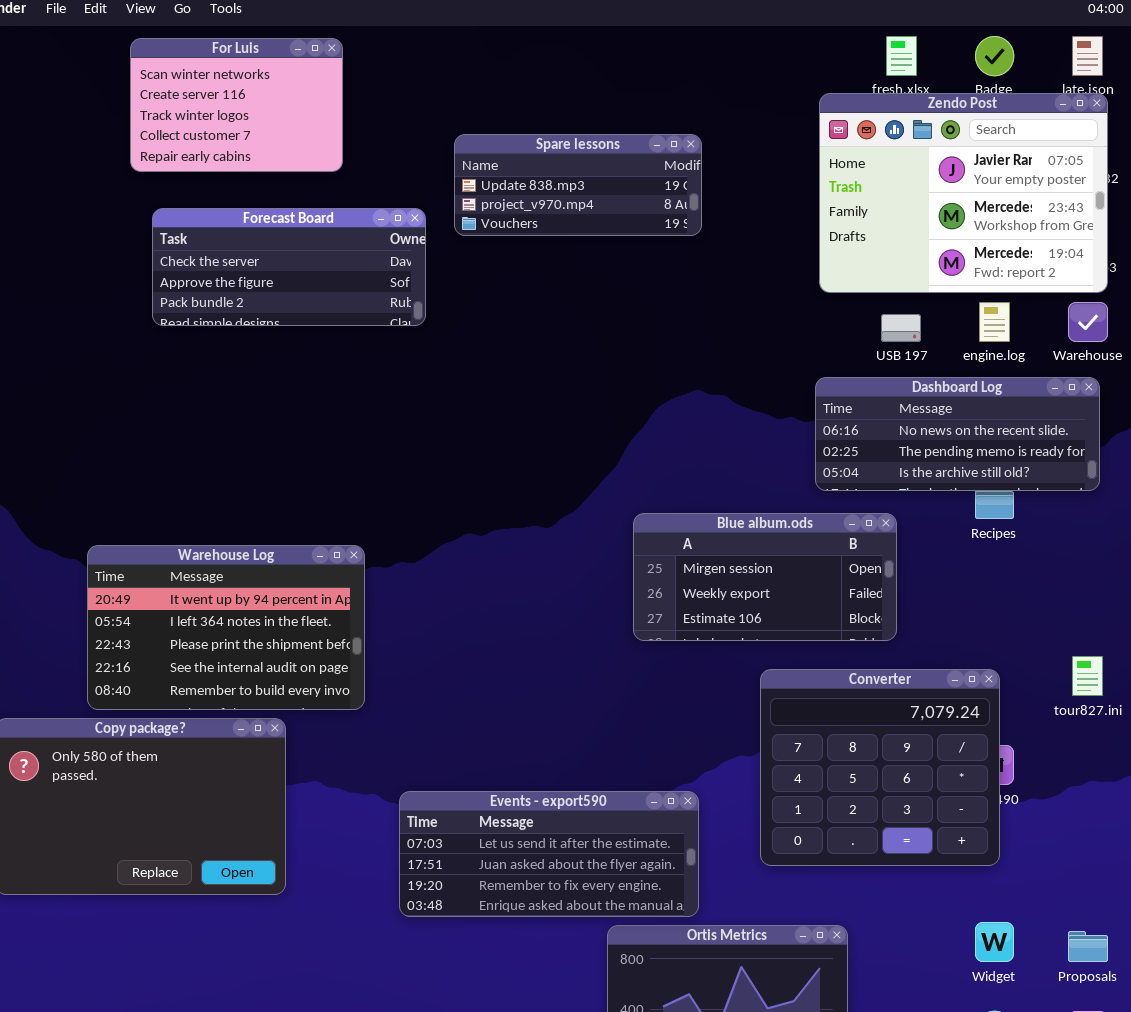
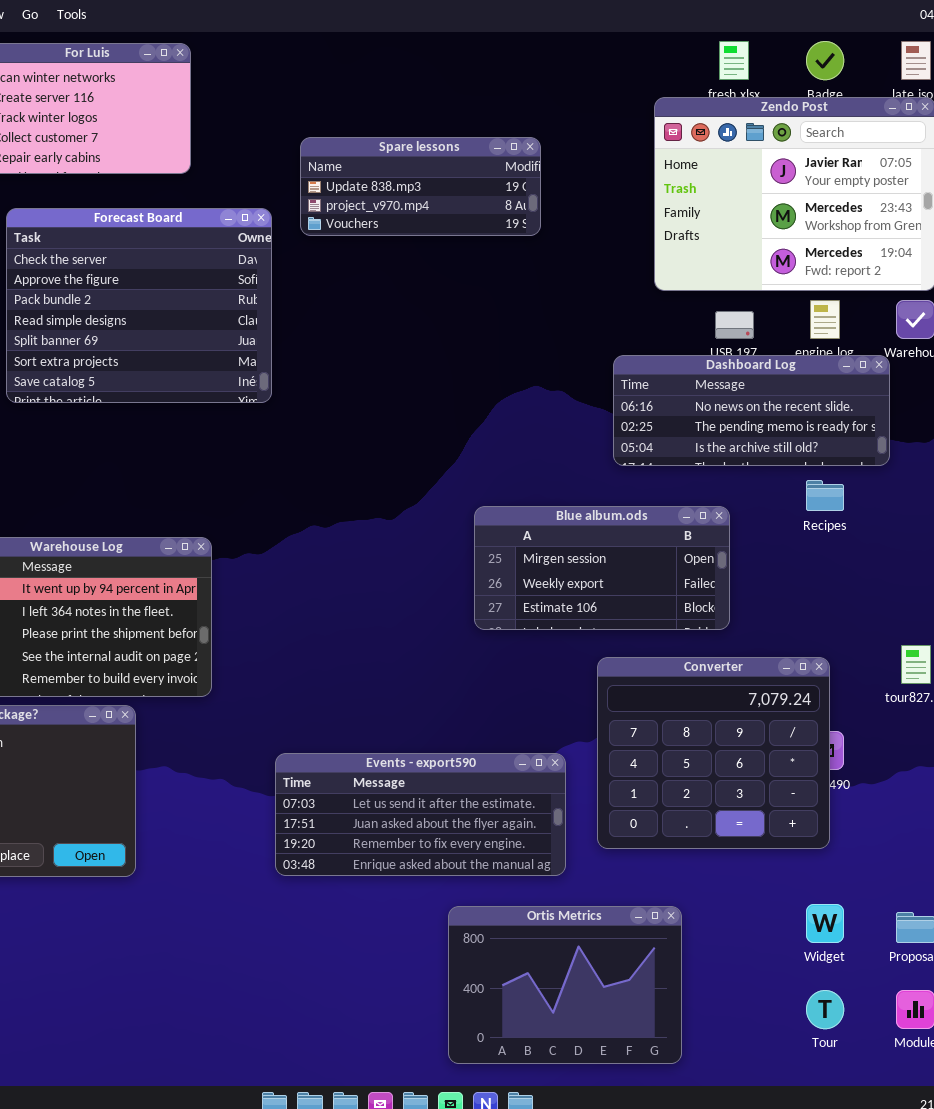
Forecast Board: [152,208,426,326] -> [6,208,272,403], resized
Dashboard Log: [815,377,1100,491] -> [613,355,890,466], moved
Events - export590: [399,791,699,917] -> [275,753,566,876], moved

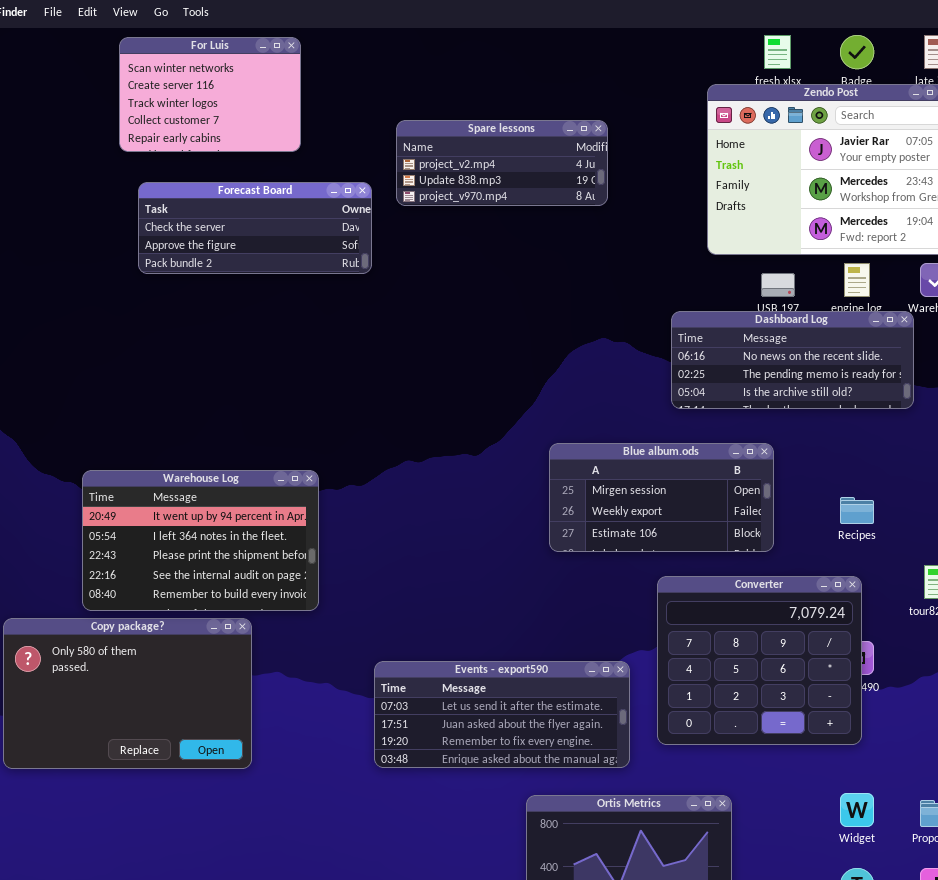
Spare lessons: [300,137,541,236] -> [396,120,608,206], scrolled up 1 row
Forecast Board: [6,208,272,403] -> [138,182,372,274], resized
Recipes: [806,480,844,511] -> [840,497,874,524], moved

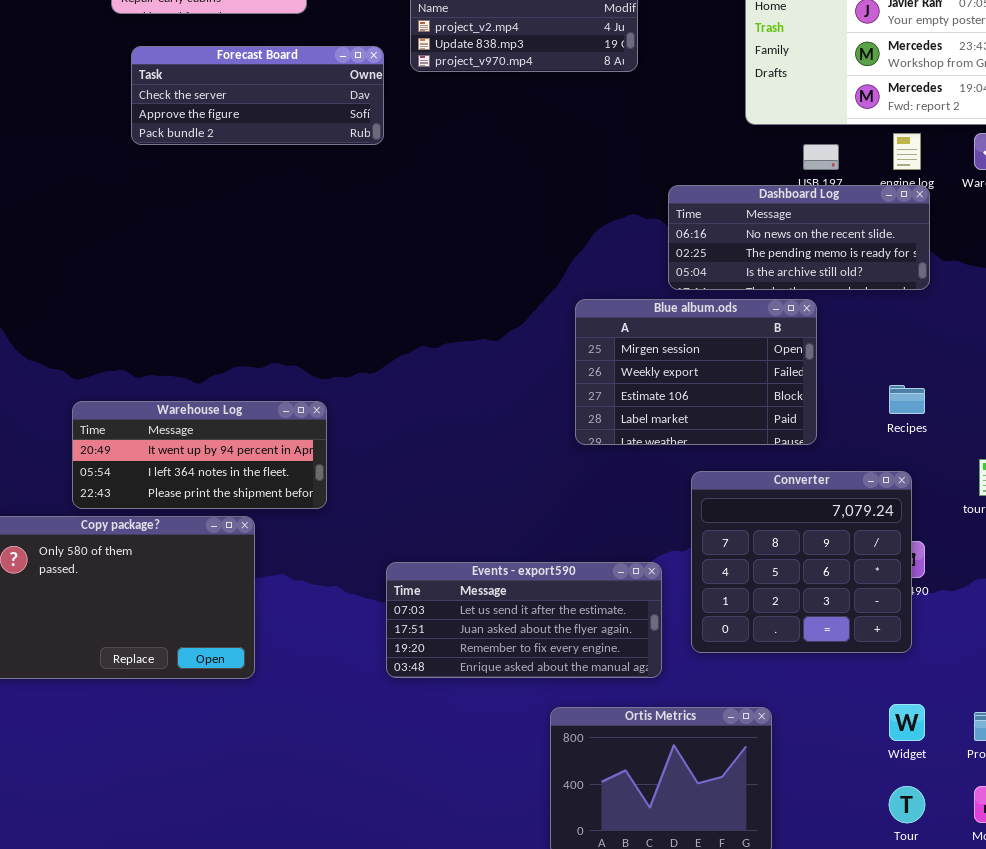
Dashboard Log: [671,311,914,409] -> [668,185,930,290], moved
Blue album.ods: [549,443,774,552] -> [575,299,817,445], resized
Warehouse Log: [82,470,319,611] -> [72,401,327,509], resized

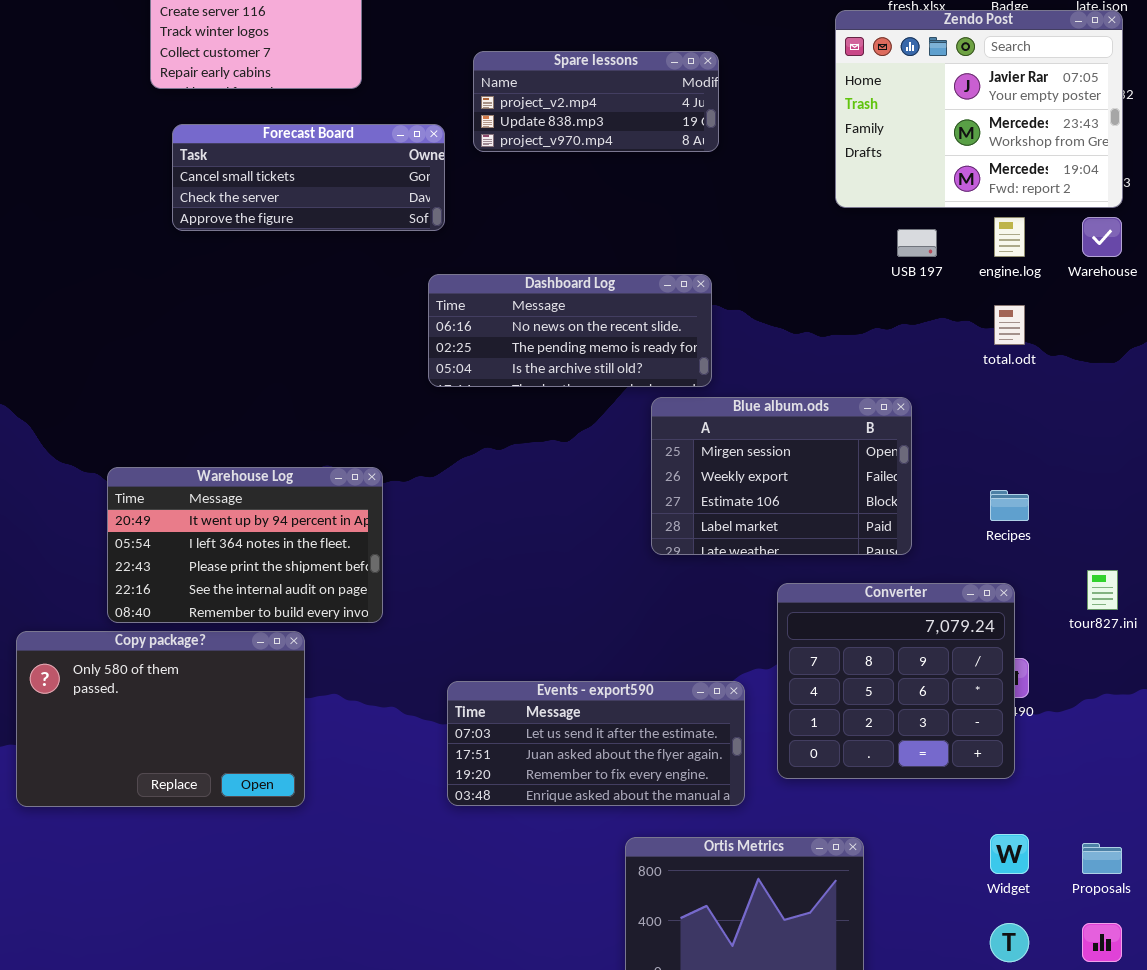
Forecast Board: [131,46,384,145] -> [172,124,445,231], scrolled up 1 row
Dashboard Log: [668,185,930,290] -> [428,274,712,387], moved
Warehouse Log: [72,401,327,509] -> [107,467,383,623], resized

